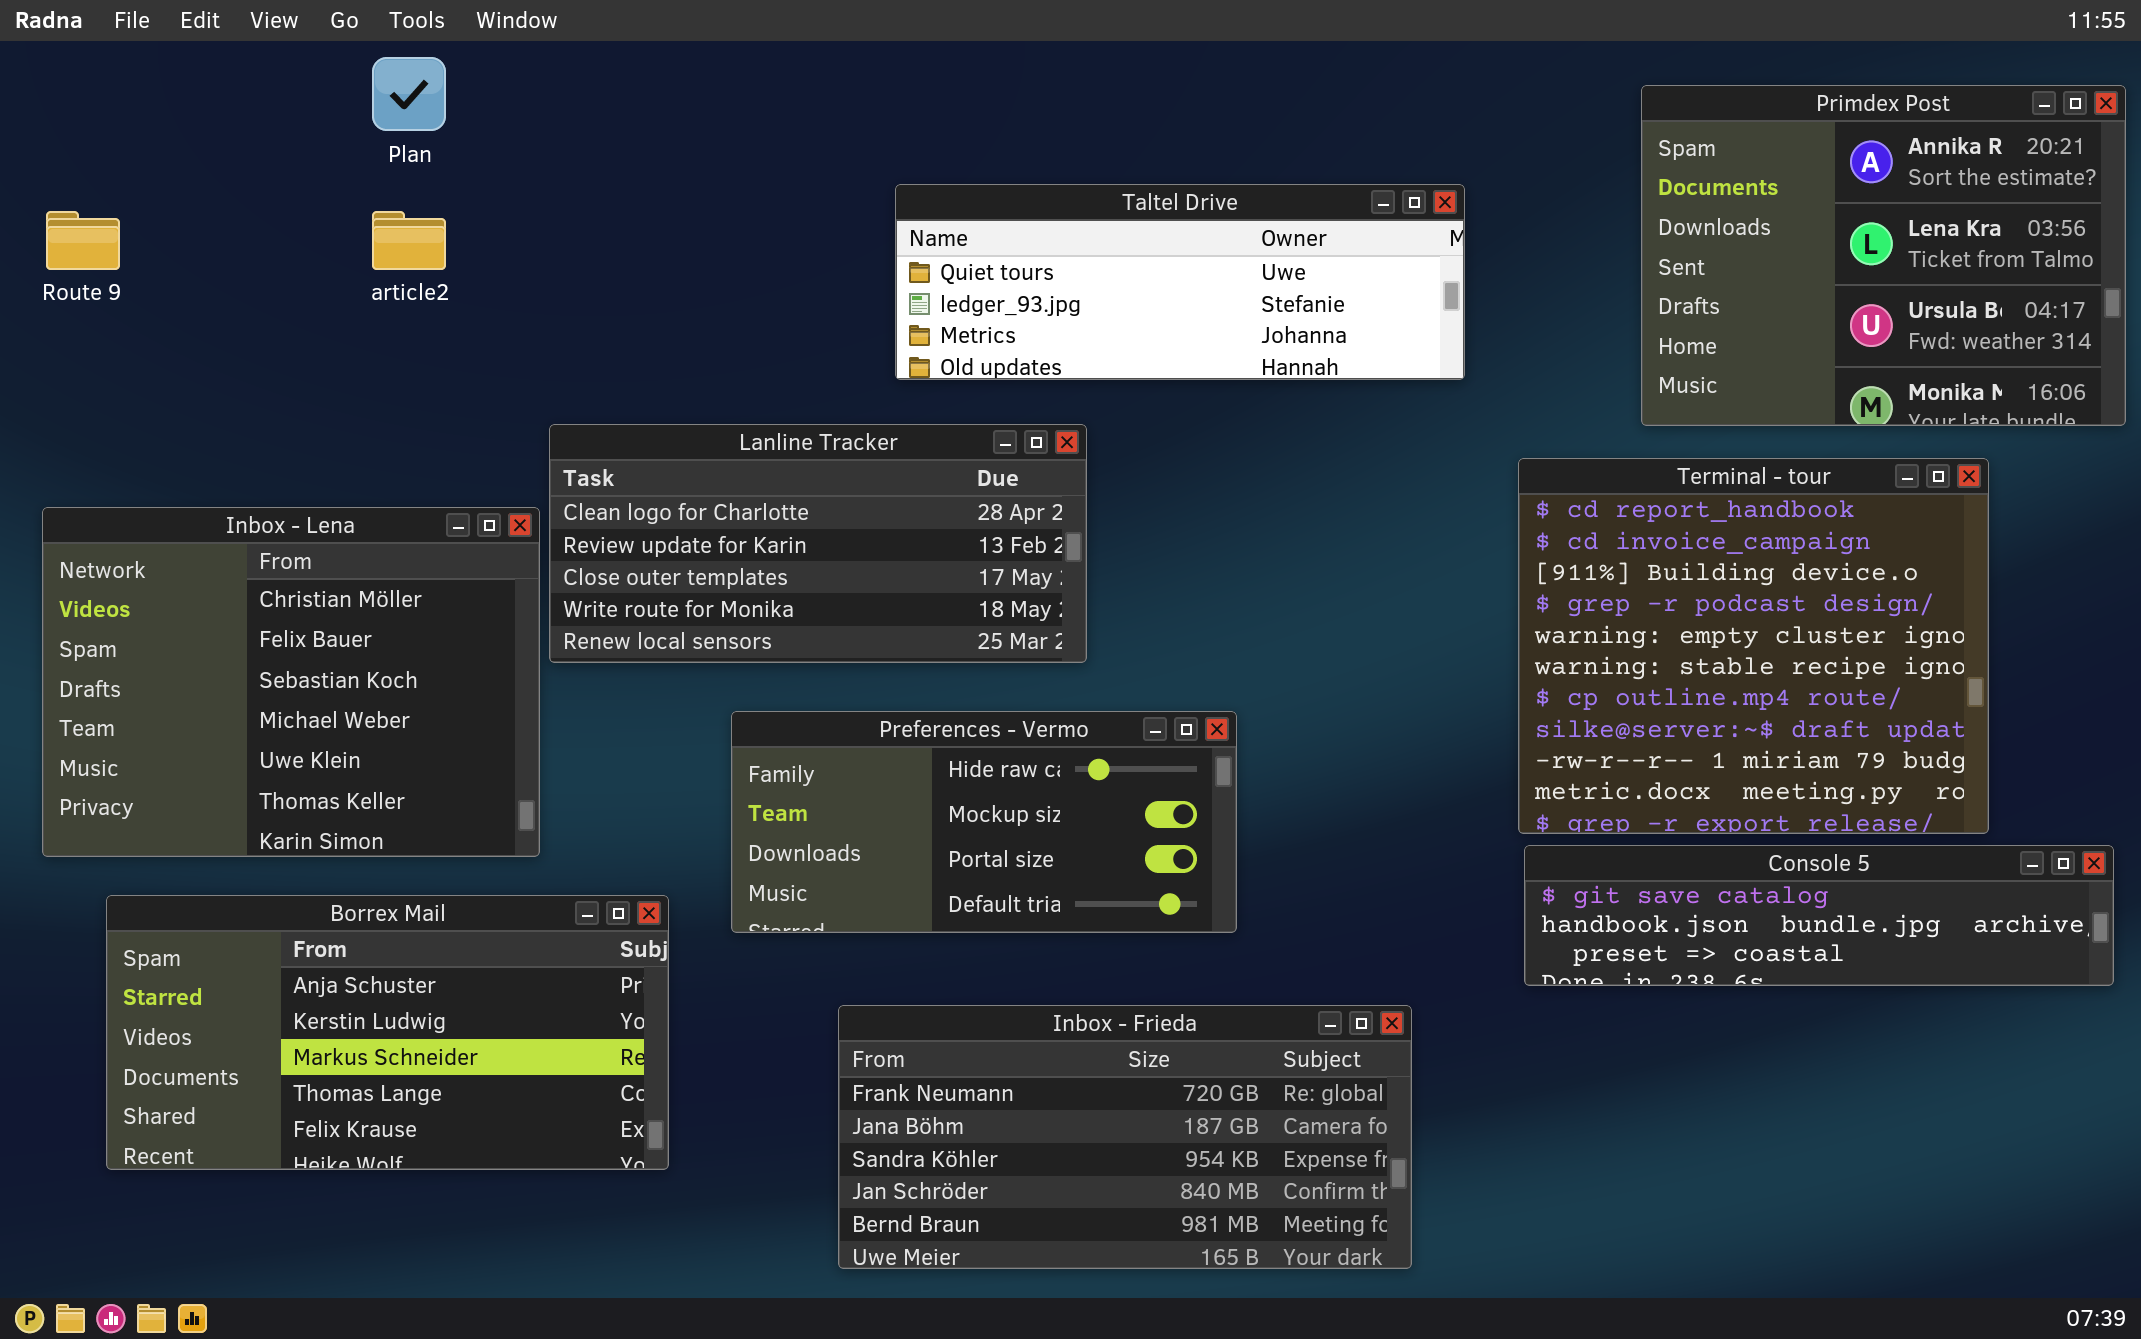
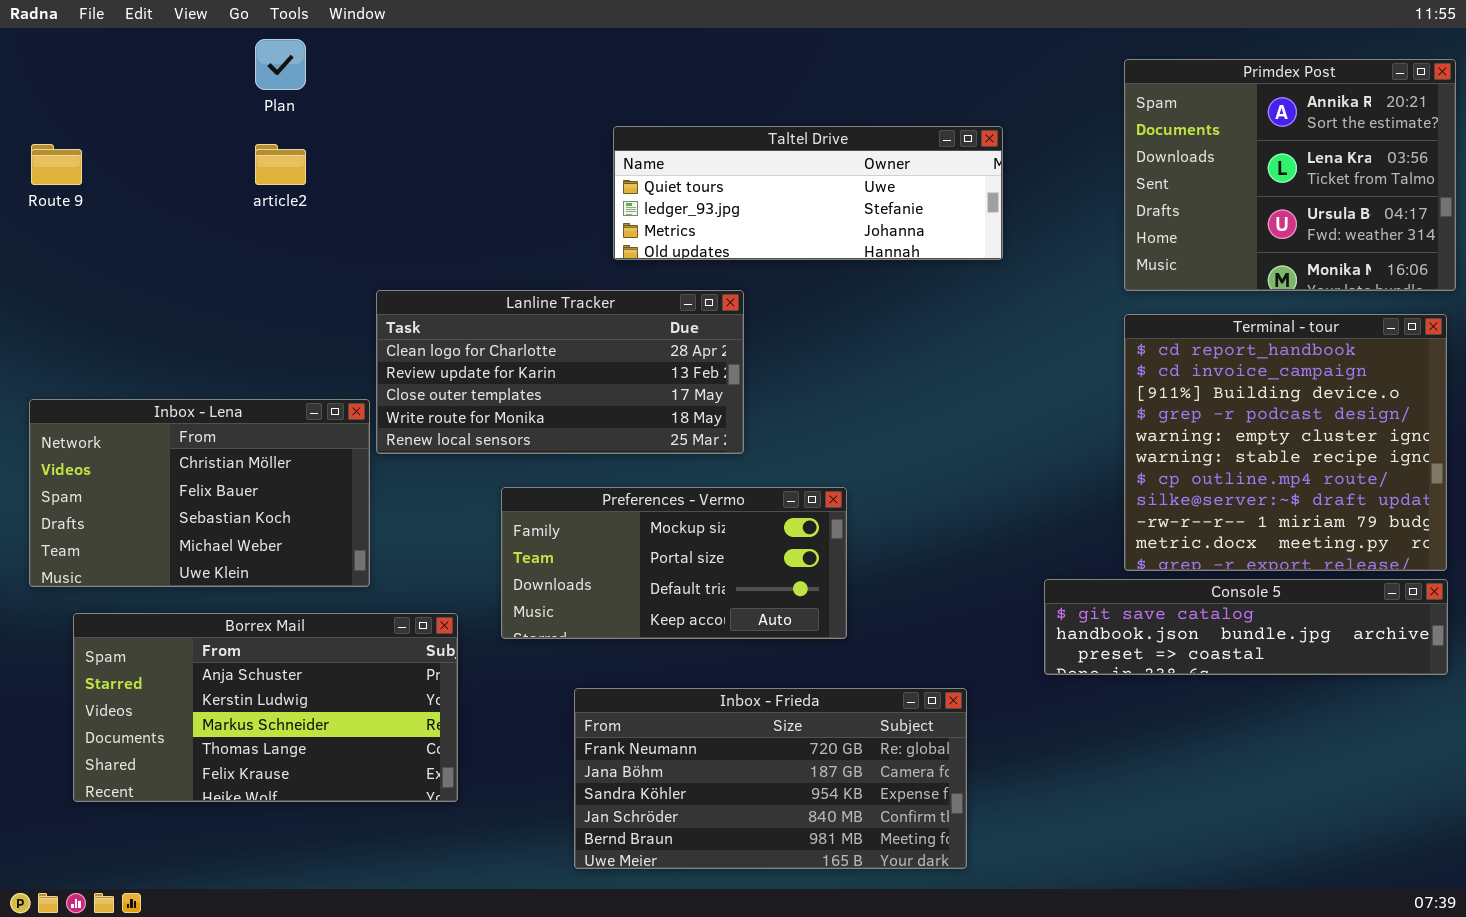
Terminal - tour: [1518,458,1989,834] -> [1124,314,1447,571], moved
Inbox - Lena: [42,507,540,857] -> [29,399,370,587], resized
Preferences - Vermo: [731,711,1237,933] -> [501,487,847,639], scrolled down 1 row

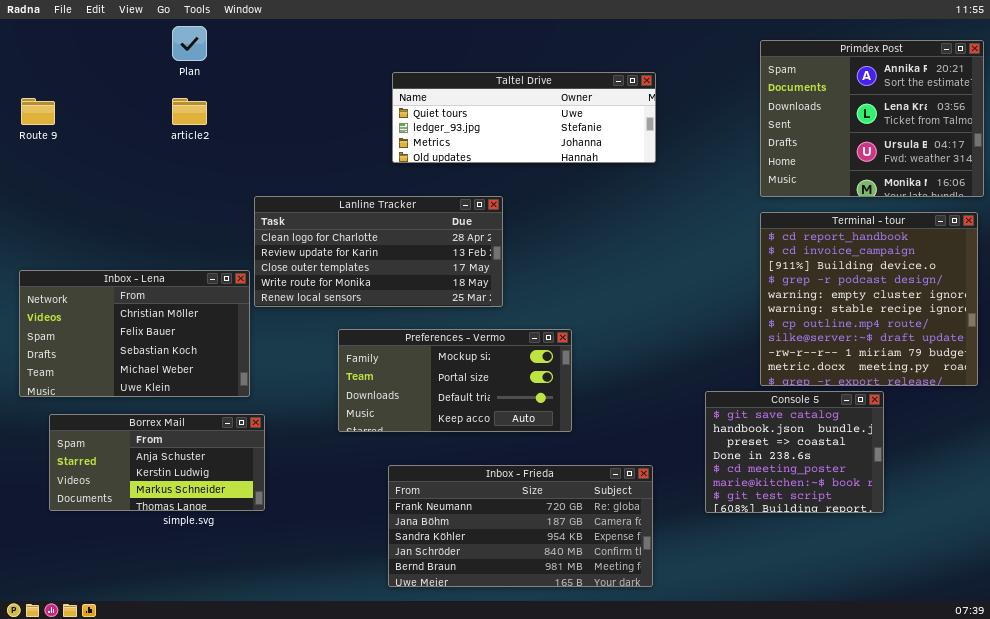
Taltel Drive: [613,126,1003,260] -> [392,72,656,163], moved
Console 5: [1044,579,1448,675] -> [705,391,884,513], resized
Borrex Mail: [73,613,458,802] -> [49,414,265,511], resized

